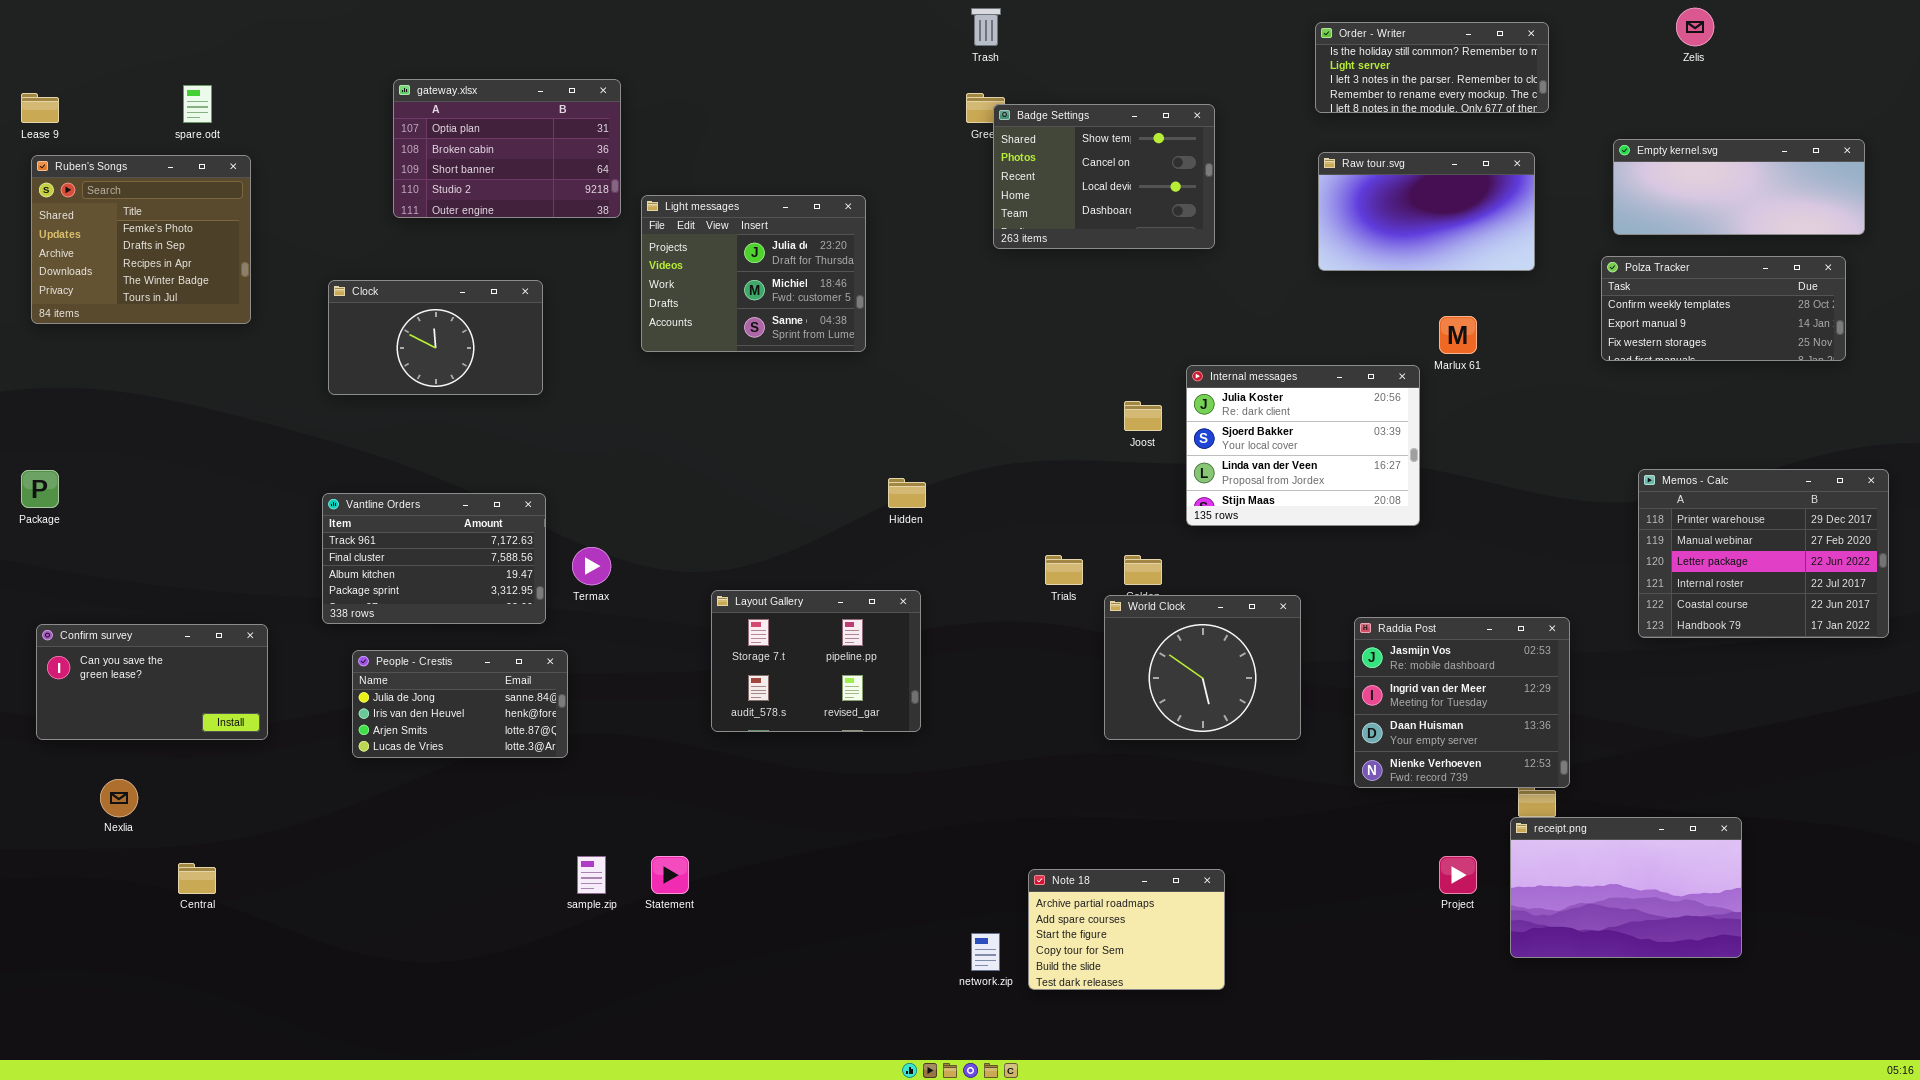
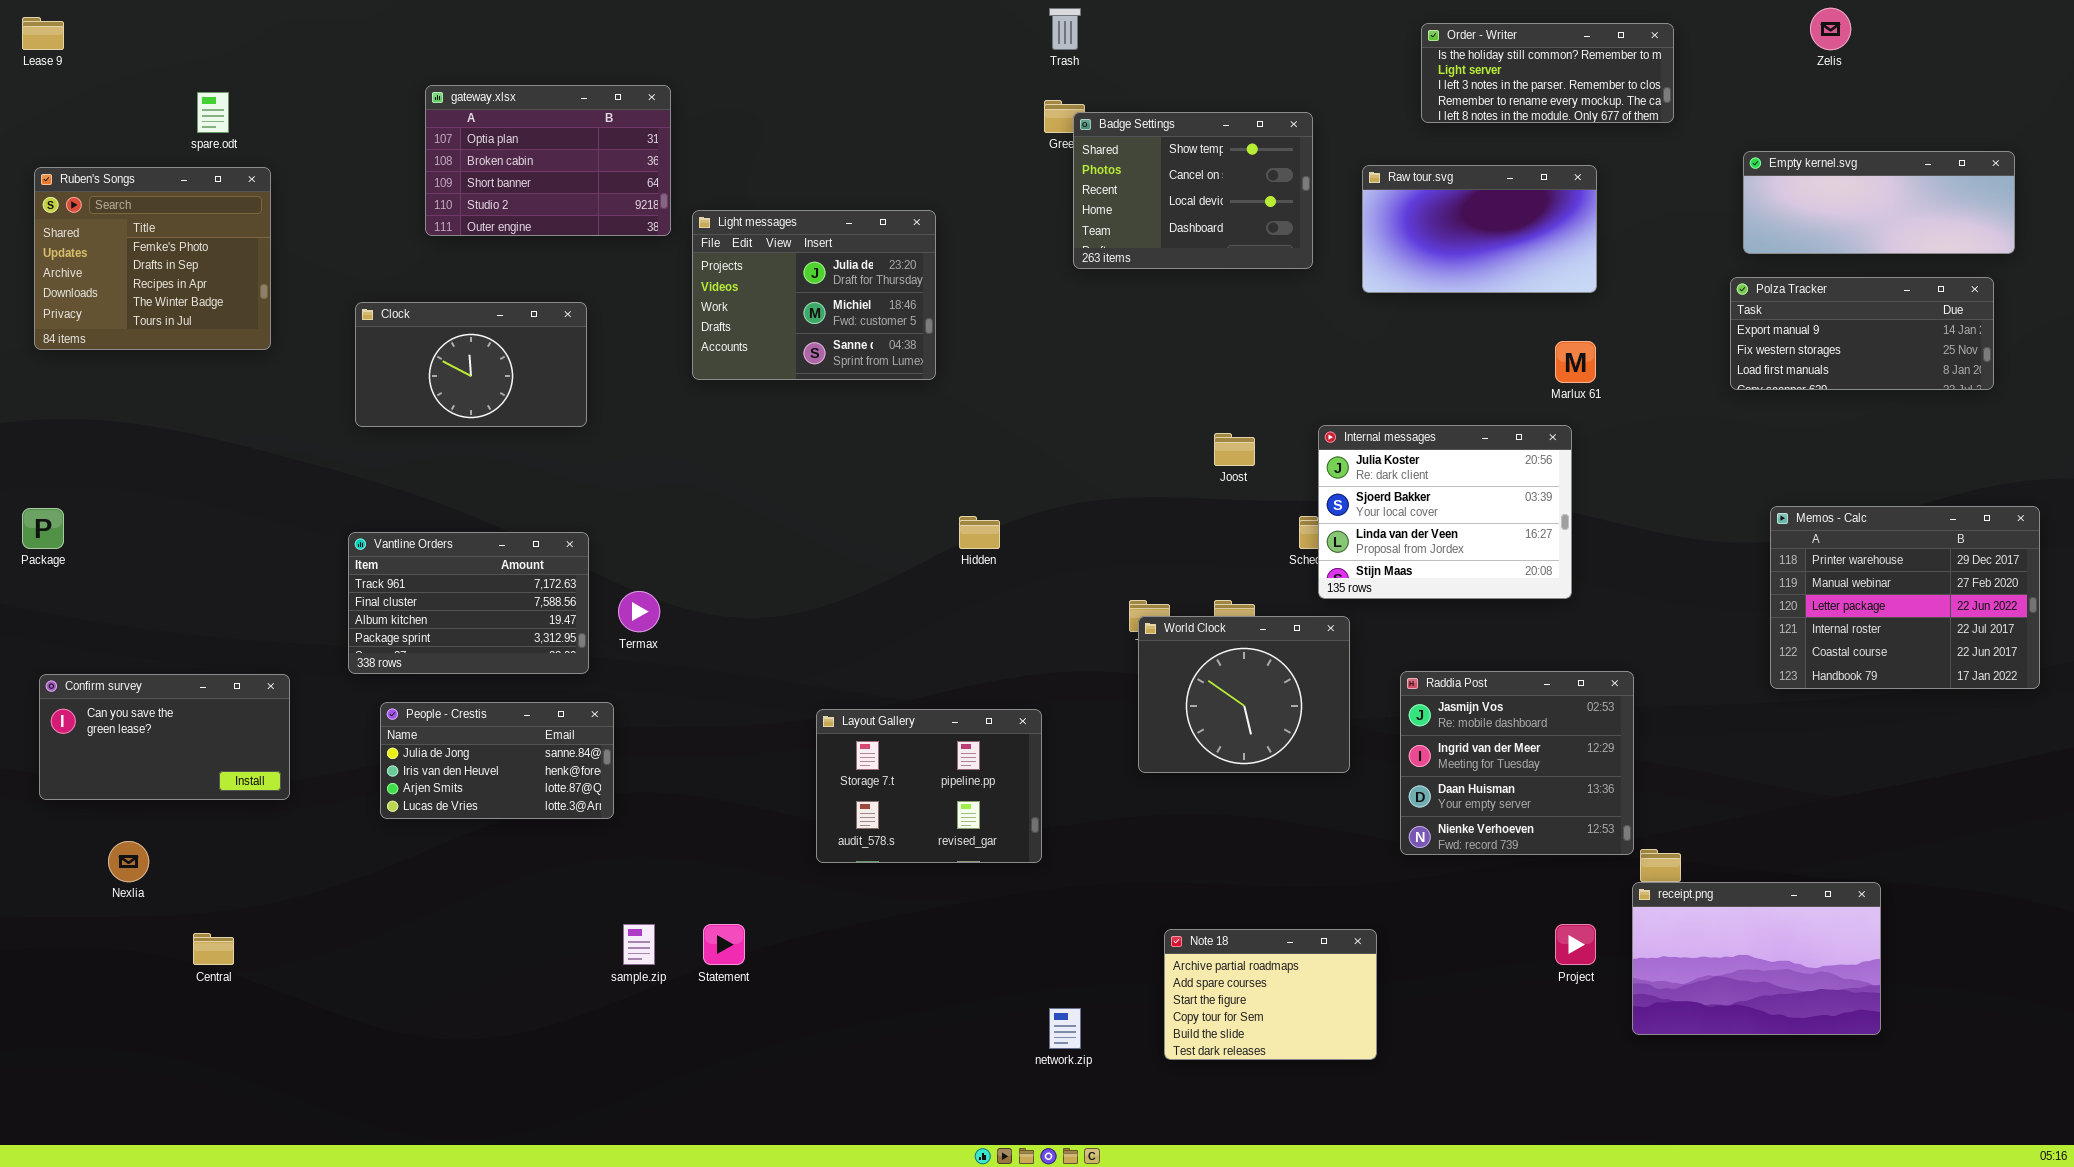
Lease 9: [21,93,59,123] -> [22,17,64,50], moved
Raw tour.svg: [1318,152,1535,271] -> [1362,165,1597,293], moved
Polza Tracker: [1601,256,1846,361] -> [1730,277,1994,390], scrolled down 1 row
Internal messages: [1186,365,1420,526] -> [1318,425,1572,599], moved
Layout Gallery: [711,590,921,732] -> [816,709,1042,863], moved
World Clock: [1104,595,1301,740] -> [1138,616,1350,773], moved
Raddia Post: [1354,617,1570,788] -> [1400,671,1634,855], moved
Note 18: [1028,869,1225,990] -> [1164,929,1377,1060], moved

